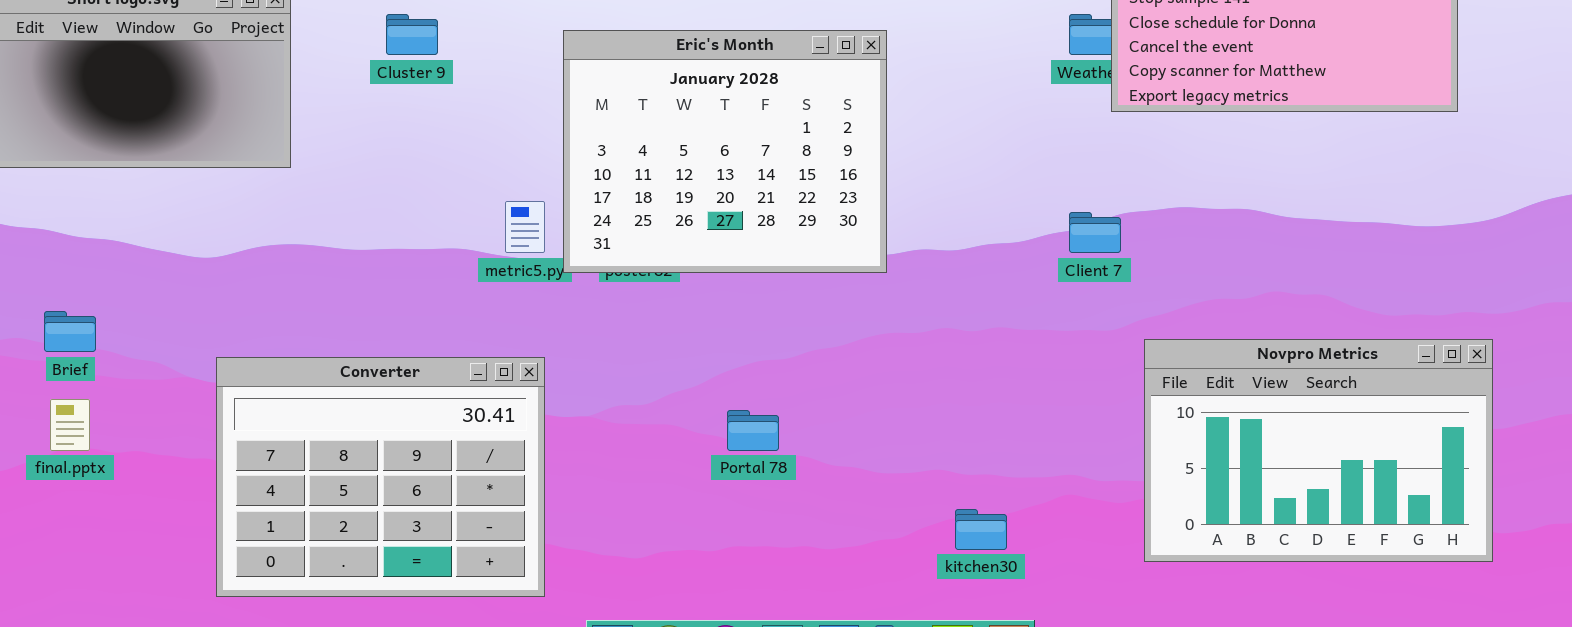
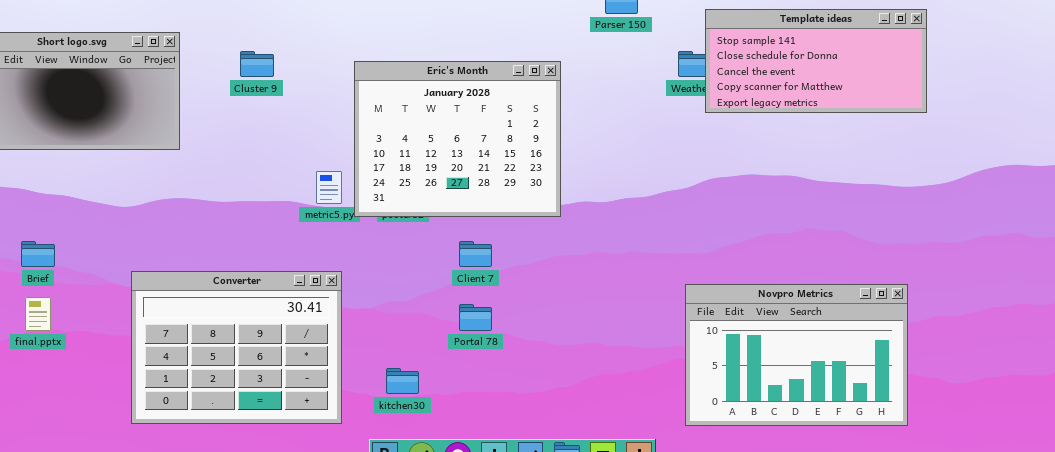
Client 7: [1069,212,1121,253] -> [459,241,492,267], moved
Novpro Metrics: [1144,339,1493,562] -> [685,284,908,426], moved
kitchen30: [955,509,1007,550] -> [386,368,419,394], moved

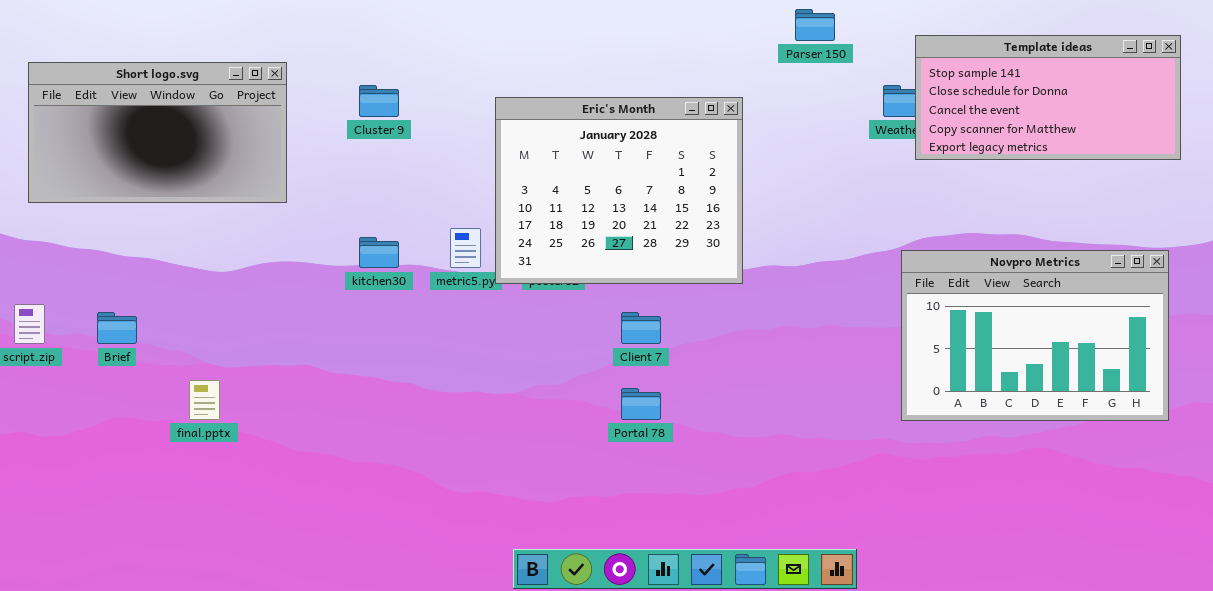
Converter: [131,271,342,424] -> none, closed
Novpro Metrics: [685,284,908,426] -> [901,250,1169,421], moved
final.pptx: [25,297,51,331] -> [189,380,220,420], moved
kitchen30: [386,368,419,394] -> [359,237,399,268], moved

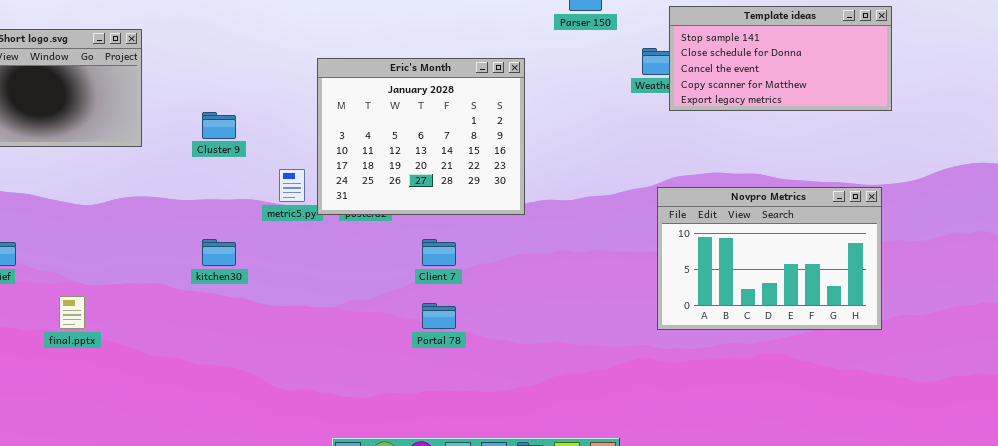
Cluster 9: [359,85,399,117] -> [202,112,236,139], moved
kitchen30: [359,237,399,268] -> [202,239,236,266], moved

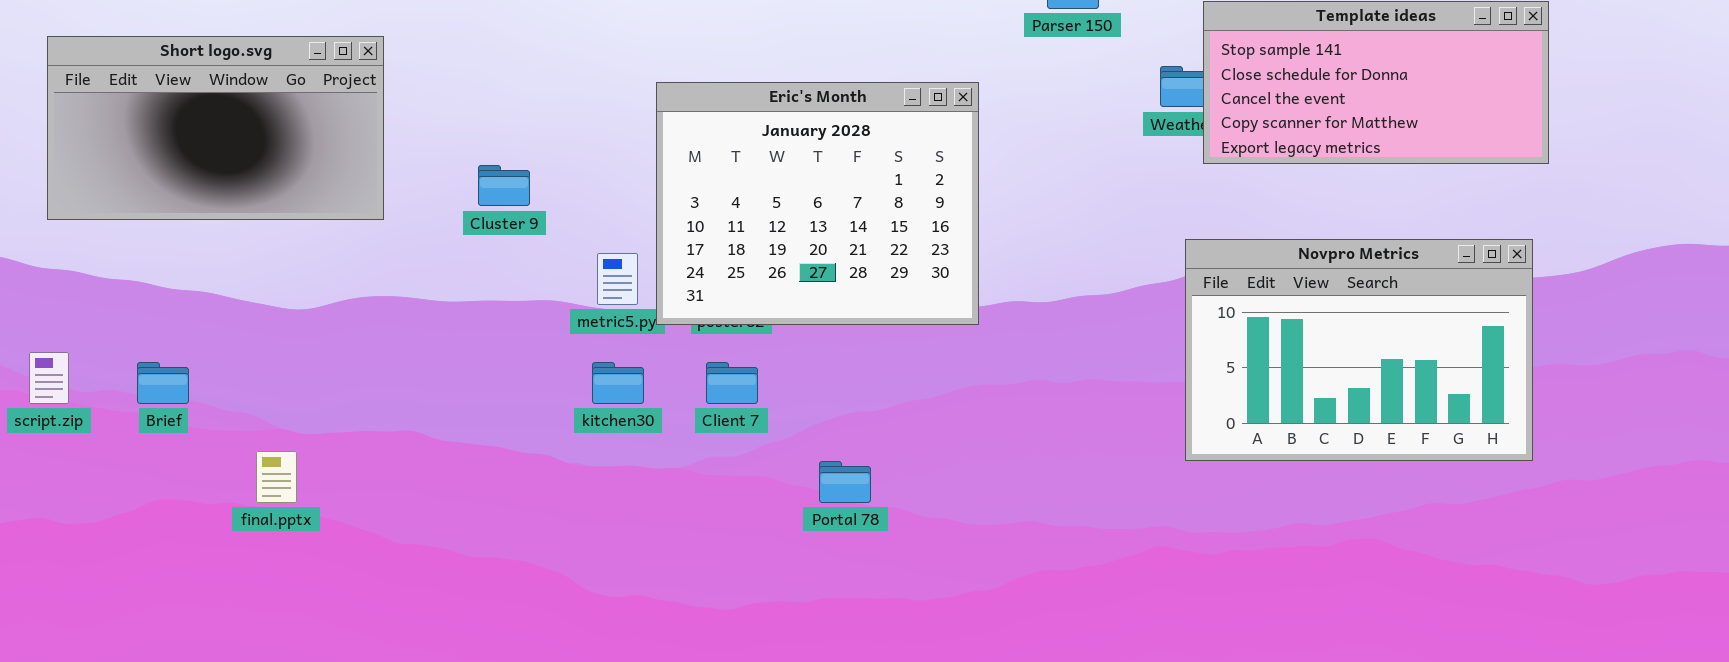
Novpro Metrics: [657,187,882,330] -> [1185,239,1533,461], moved
kitchen30: [202,239,236,266] -> [592,362,644,404], moved
Client 7: [422,239,456,266] -> [706,362,758,404], moved

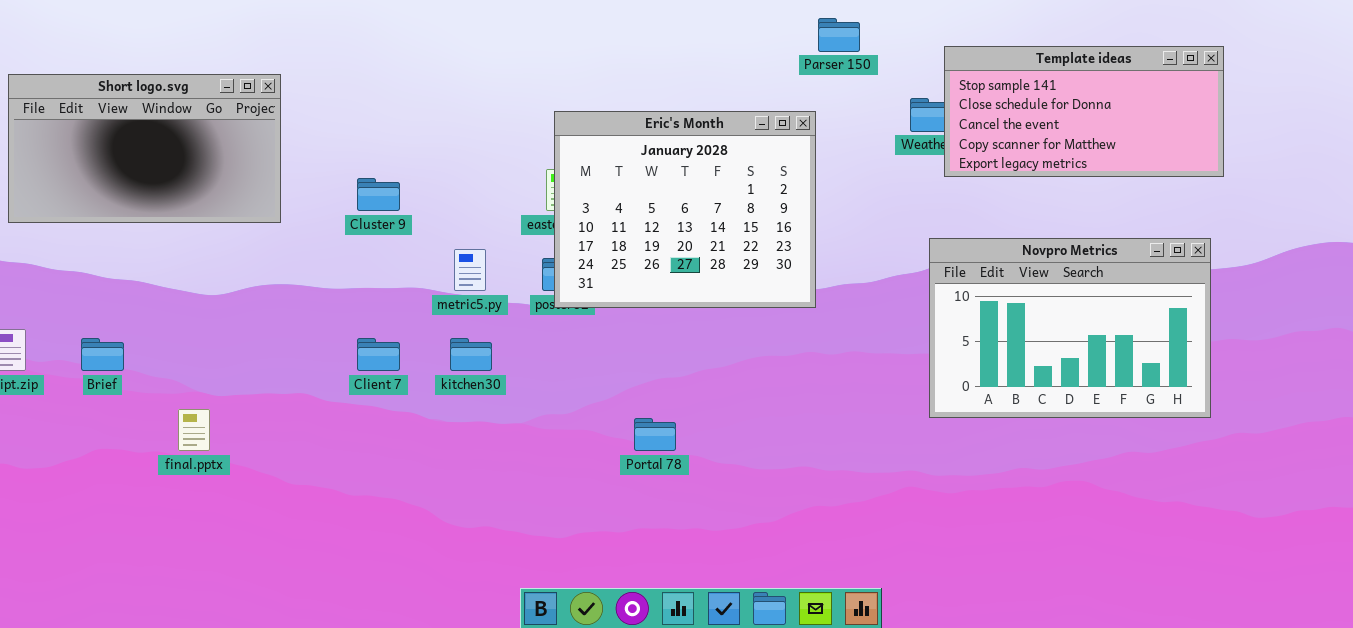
Eric's Month: [656,82,979,325] -> [554,111,816,308], moved
Client 7: [706,362,758,404] -> [357,338,400,371], moved

